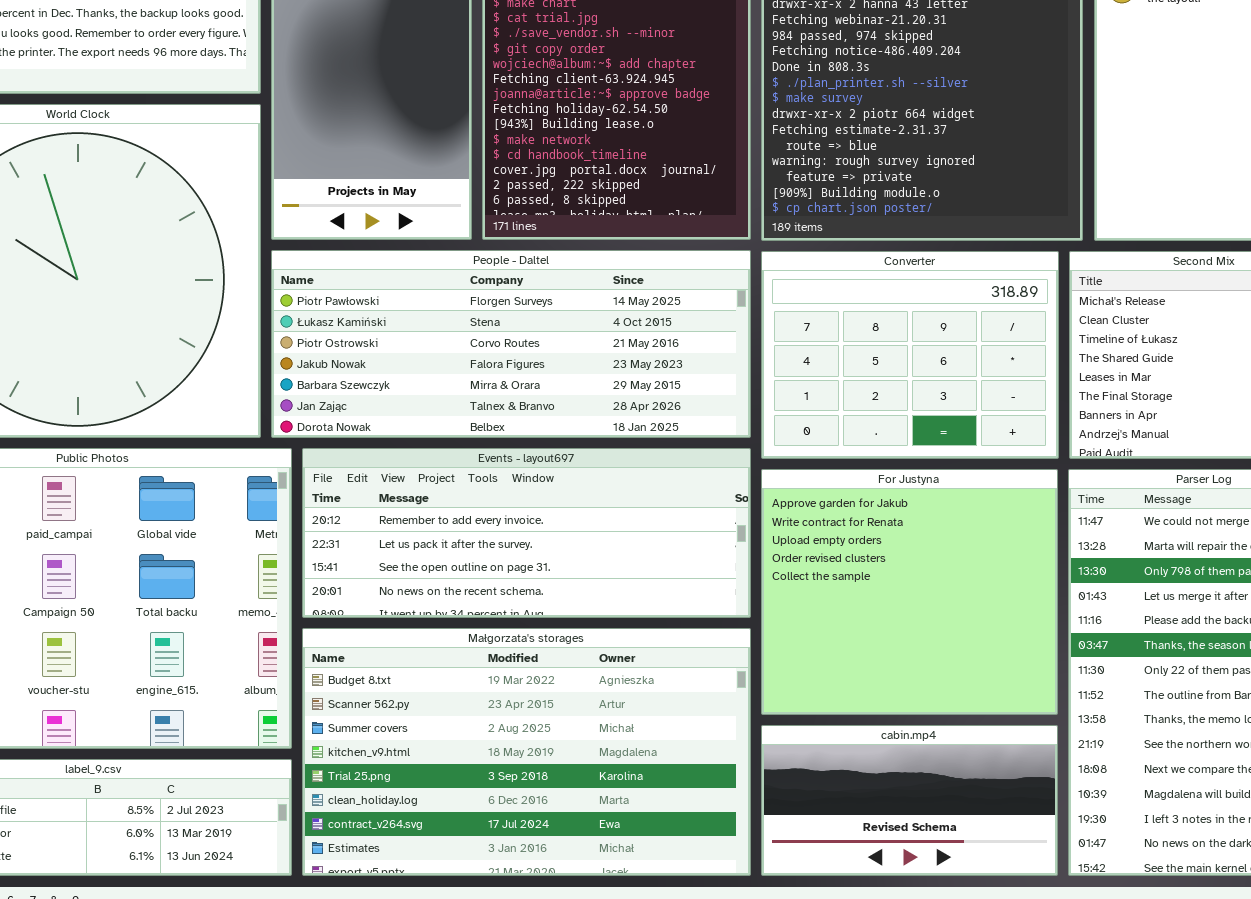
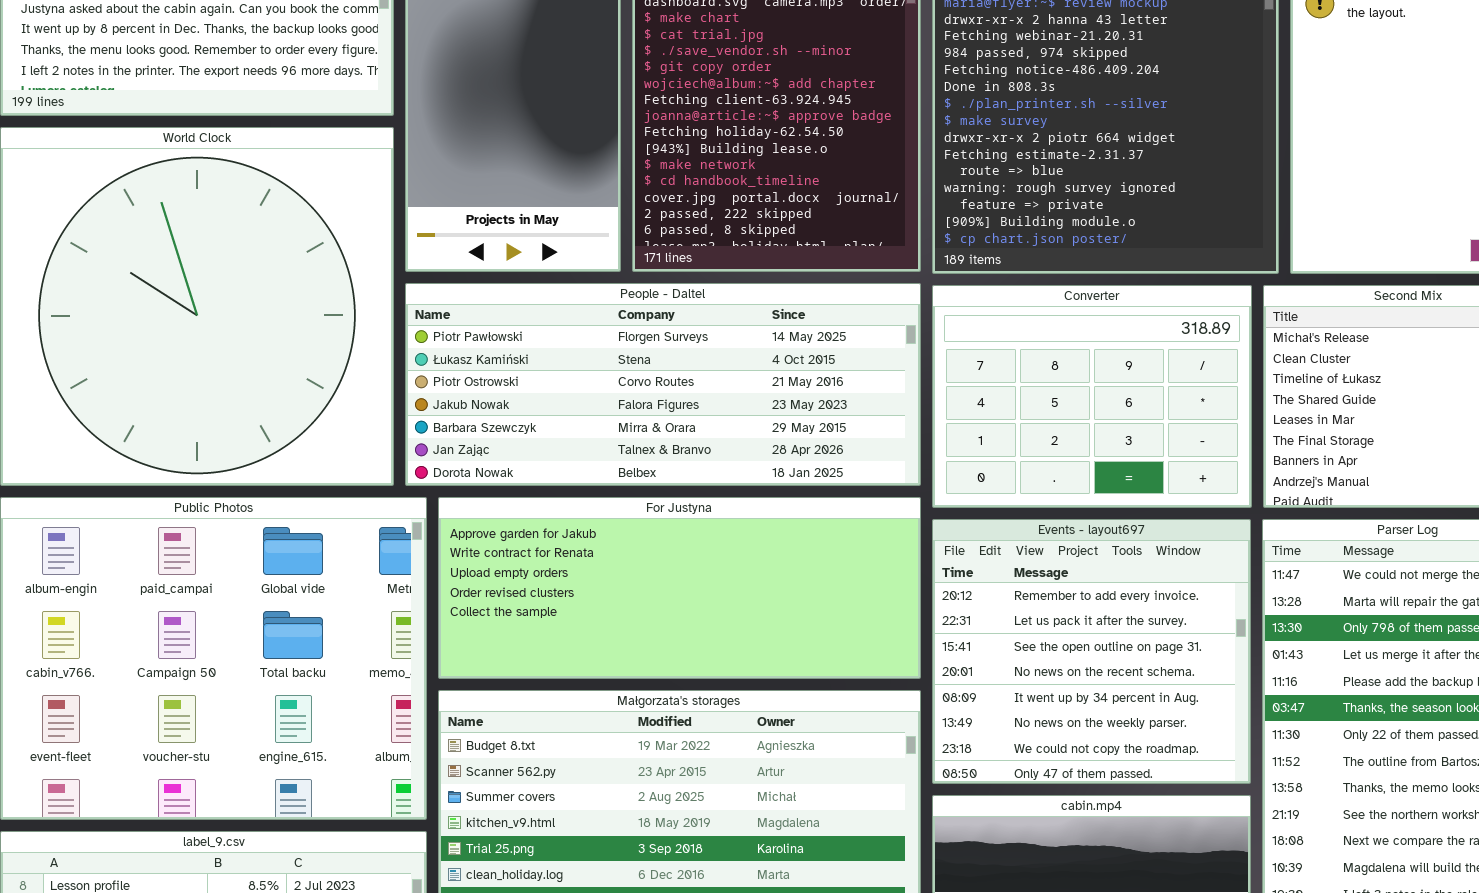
Events - layout697: [302,448,751,618] -> [932,519,1251,784], moved, resized
For Justyna: [761,469,1058,715] -> [438,497,921,679], moved, resized

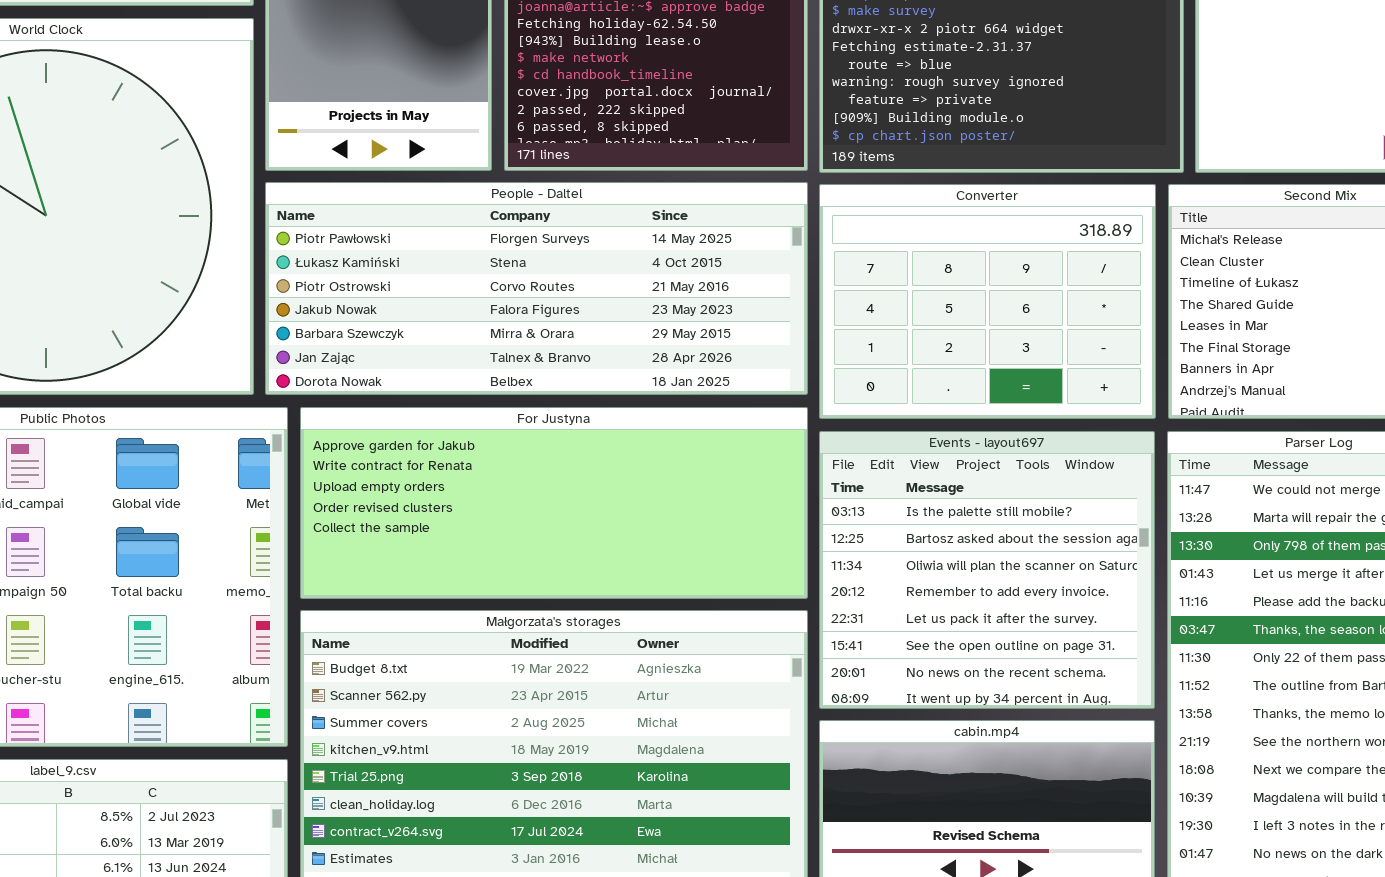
Events - layout697: [932,519,1251,784] -> [819,431,1155,709], scrolled up 3 rows

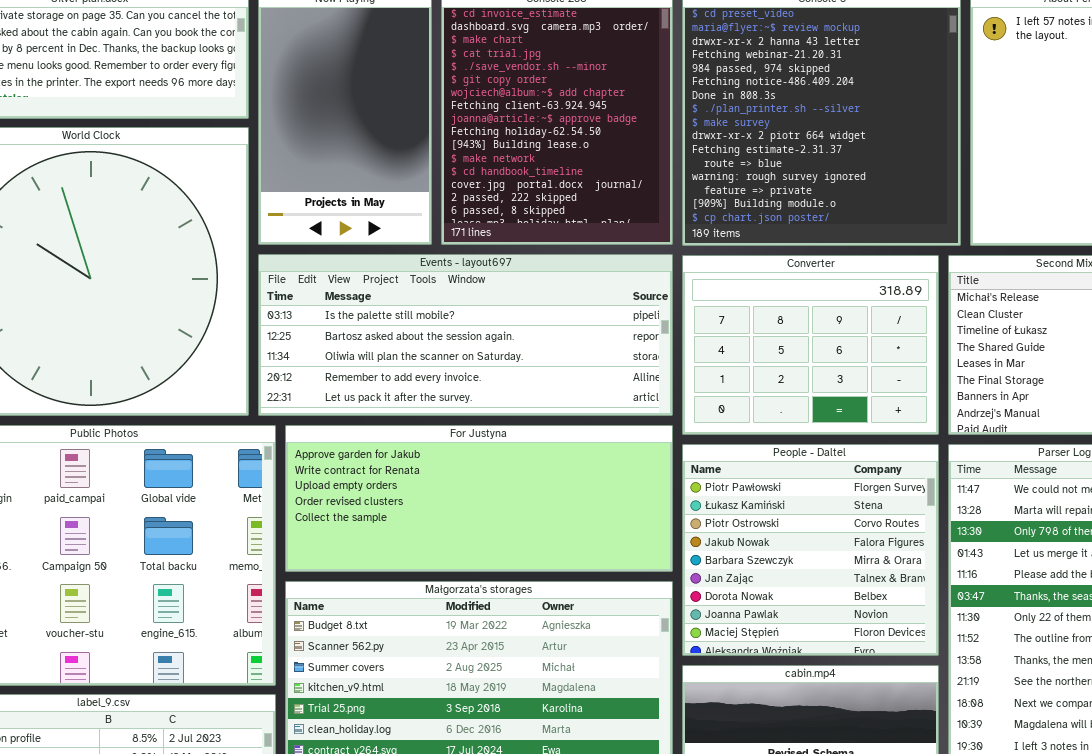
People - Daltel: [265,182,808,395] -> [682,444,939,656], moved, resized
Events - layout697: [819,431,1155,709] -> [258,254,673,416], moved, resized

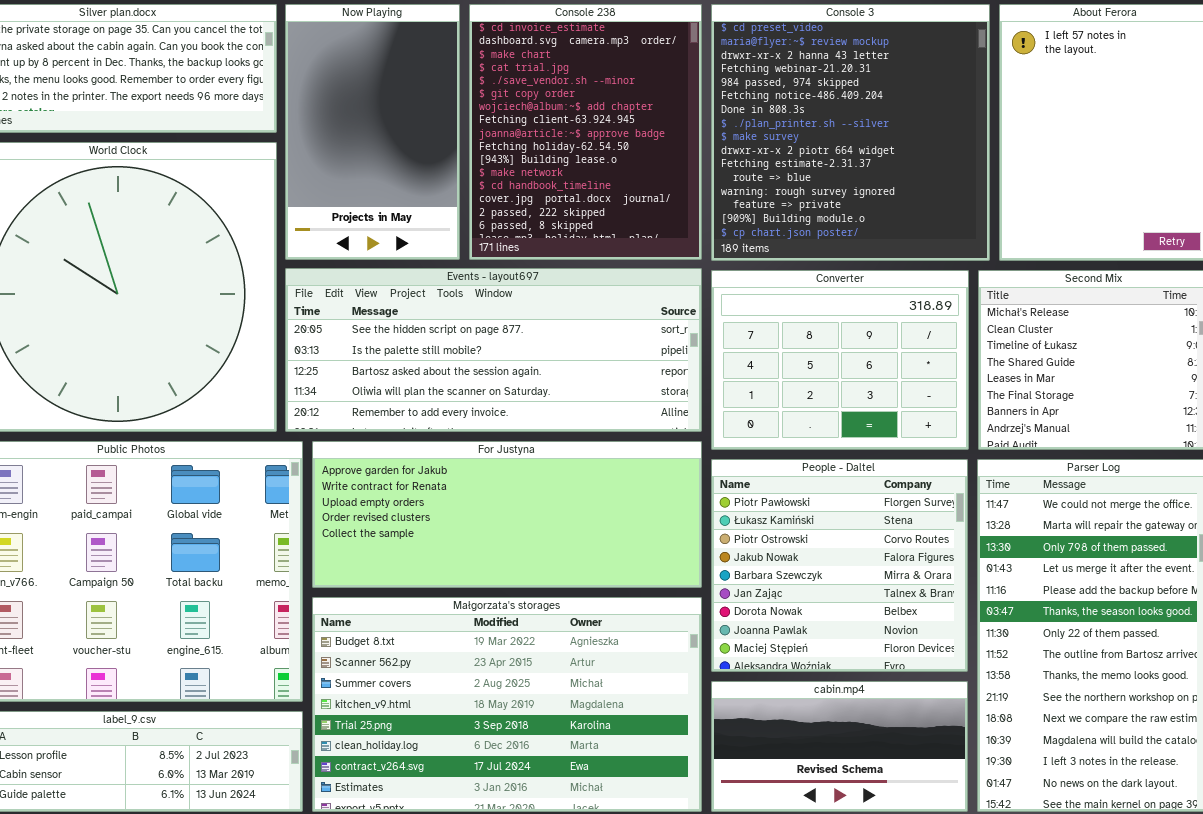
Events - layout697: [258,254,673,416] -> [285,268,702,432], scrolled up 1 row

